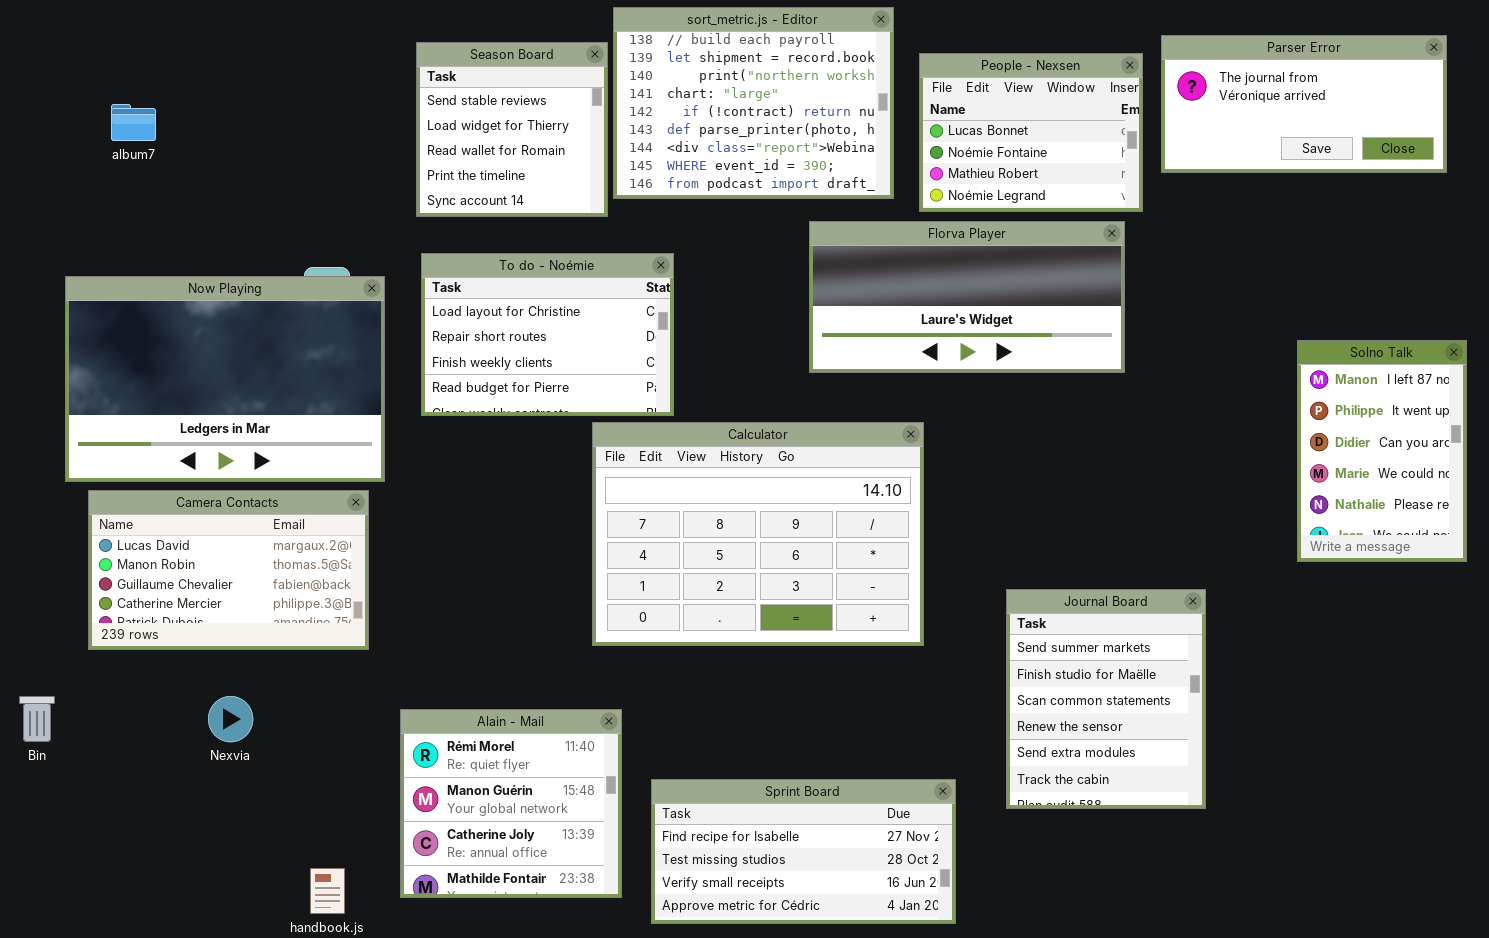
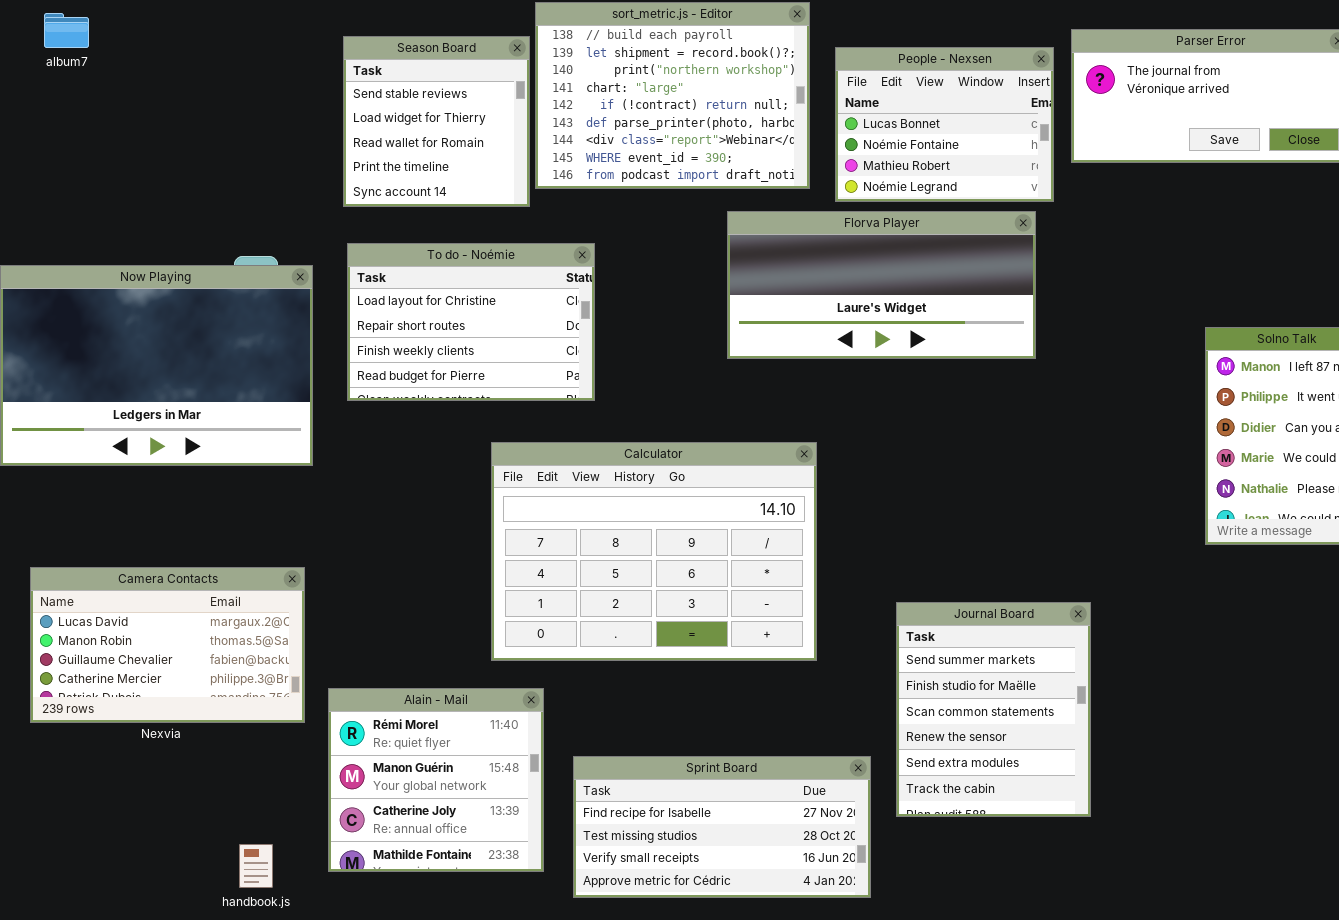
album7: [111,104,156,141] -> [44,13,89,48], moved
Calculator: [592,422,924,646] -> [491,442,817,661], moved
Camera Contacts: [88,490,369,650] -> [30,567,305,723], moved
Journal Board: [1006,589,1206,809] -> [896,602,1091,817], moved

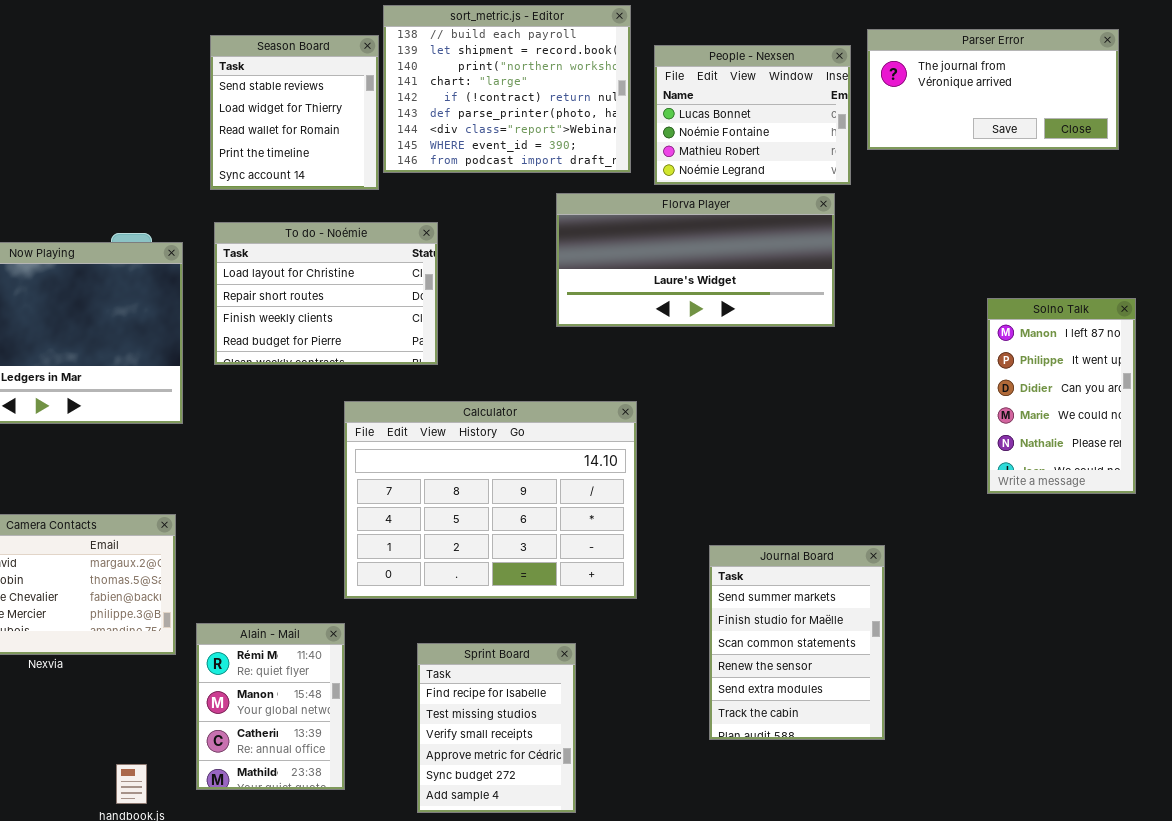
Alain - Mail: [328,688,544,872] -> [196,623,345,790], resized
Sprint Board: [573,756,871,898] -> [417,643,576,813], resized

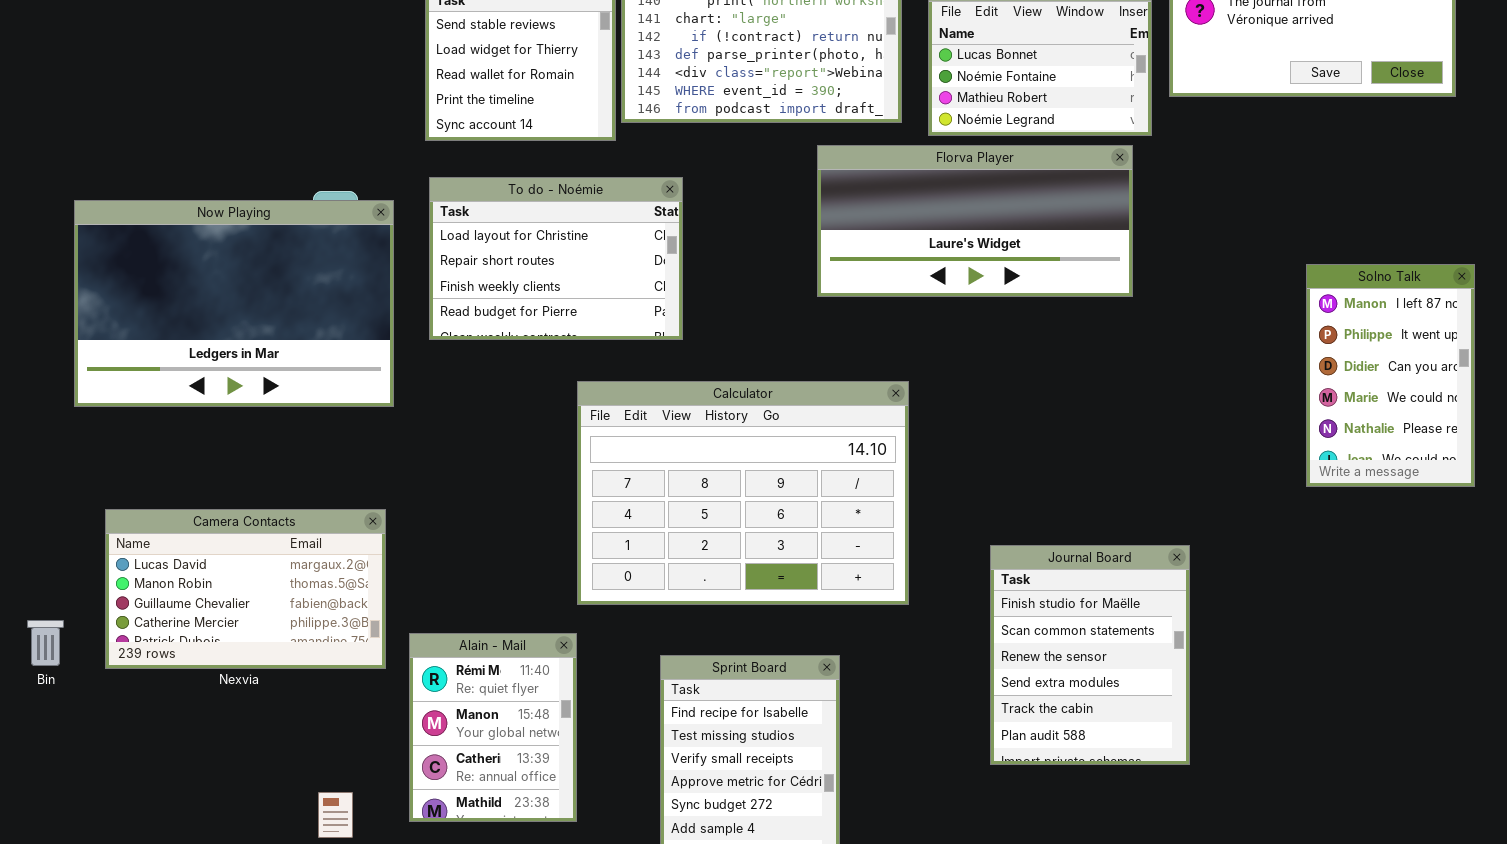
Journal Board: [709,545,885,740] -> [990,545,1190,765], scrolled down 1 row

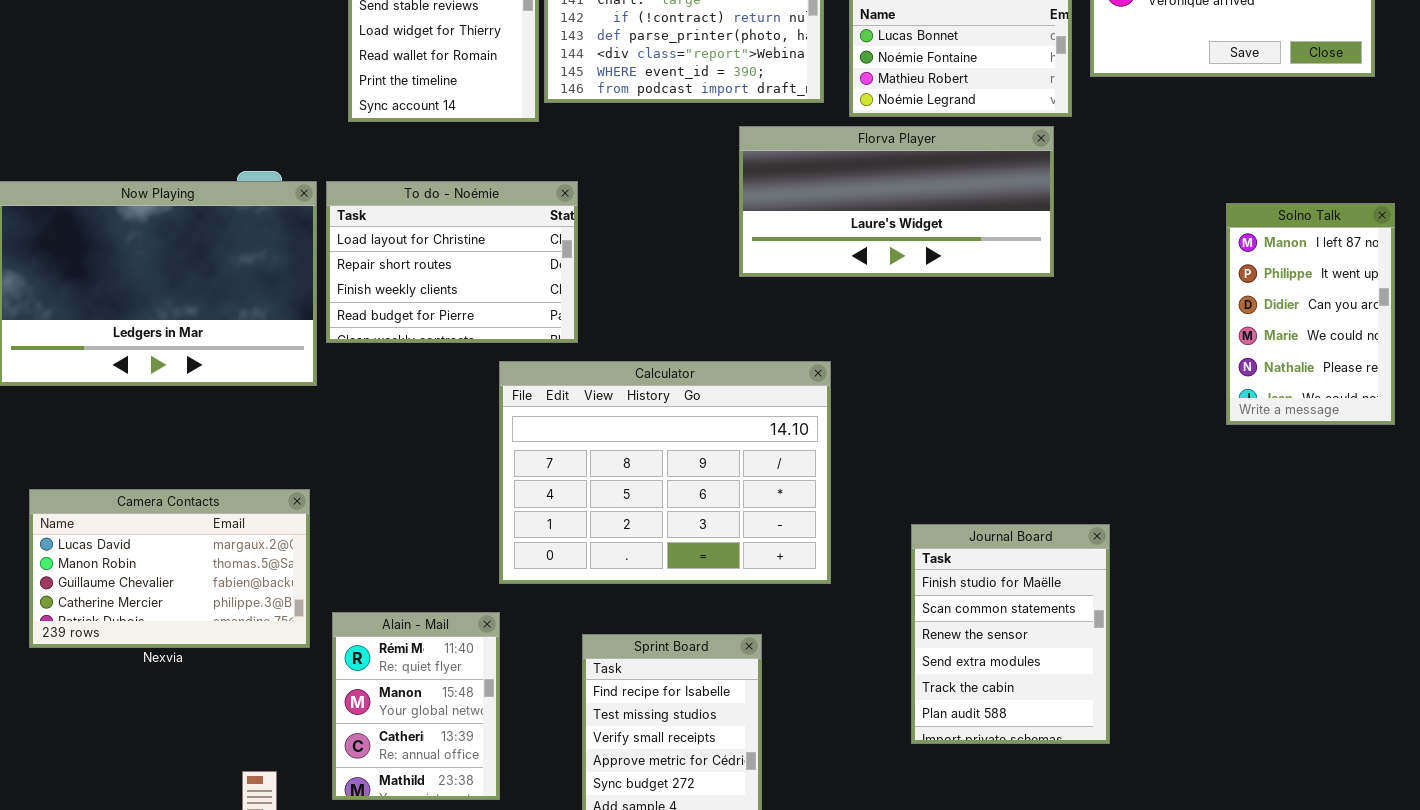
To do - Noémie: [429,177,683,340] -> [326,181,578,343], moved
Solno Talk: [1306,264,1475,487] -> [1226,203,1395,425], moved

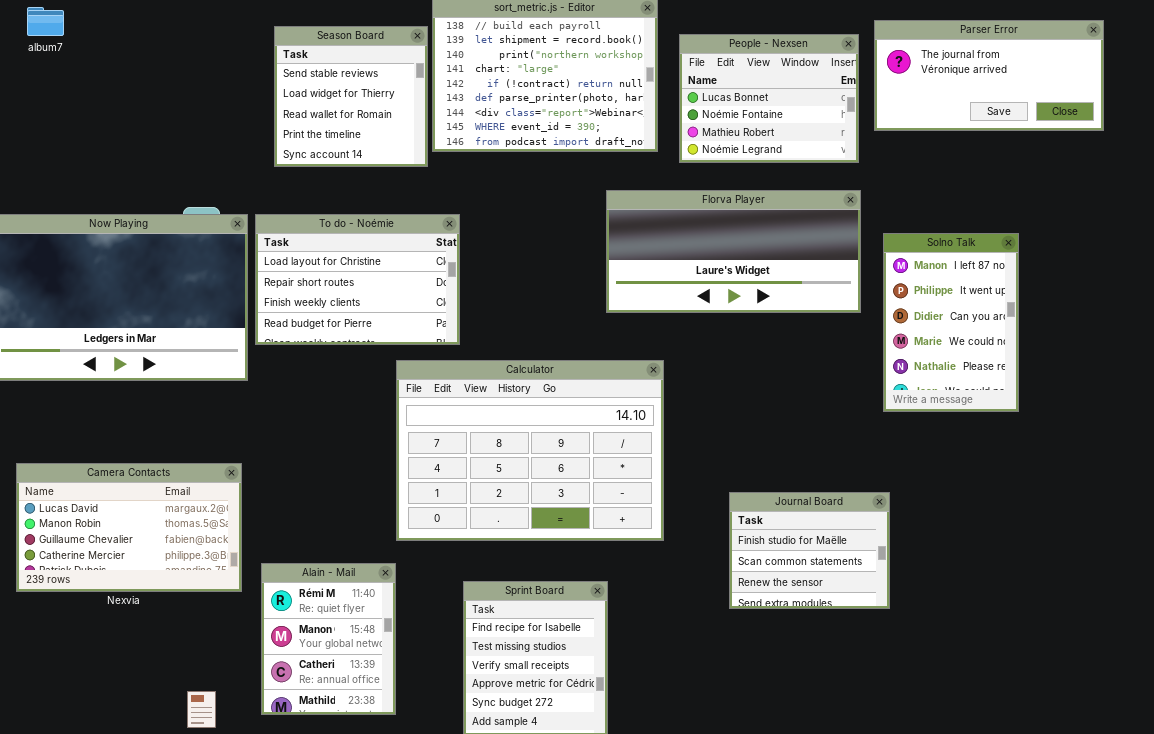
Florva Player: [739,126,1054,277] -> [606,190,861,313], moved
Solno Talk: [1226,203,1395,425] -> [883,233,1019,412], moved
Journal Board: [911,524,1110,744] -> [729,492,890,609], resized

